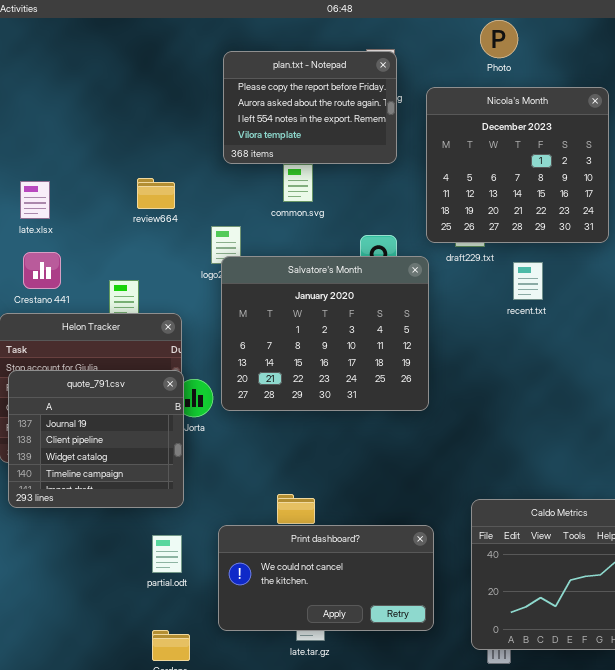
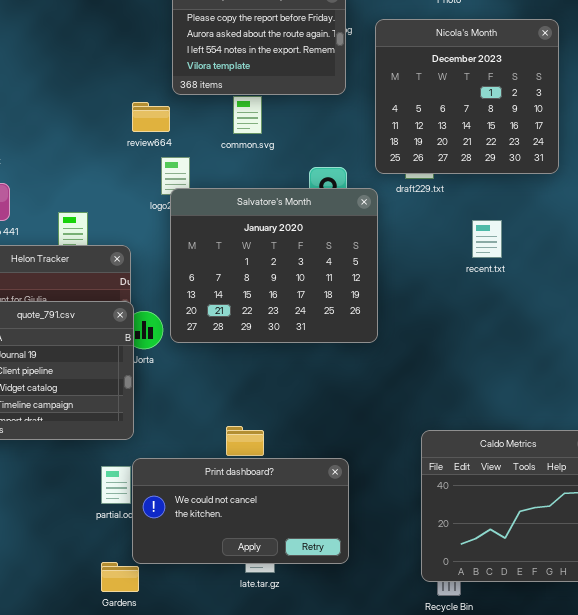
review664: [137,178,175,209] -> [132,102,170,132], moved
recent.txt: [513,262,543,300] -> [472,220,502,258], moved
Print dashboard?: [218,525,434,631] -> [132,458,349,564], moved

